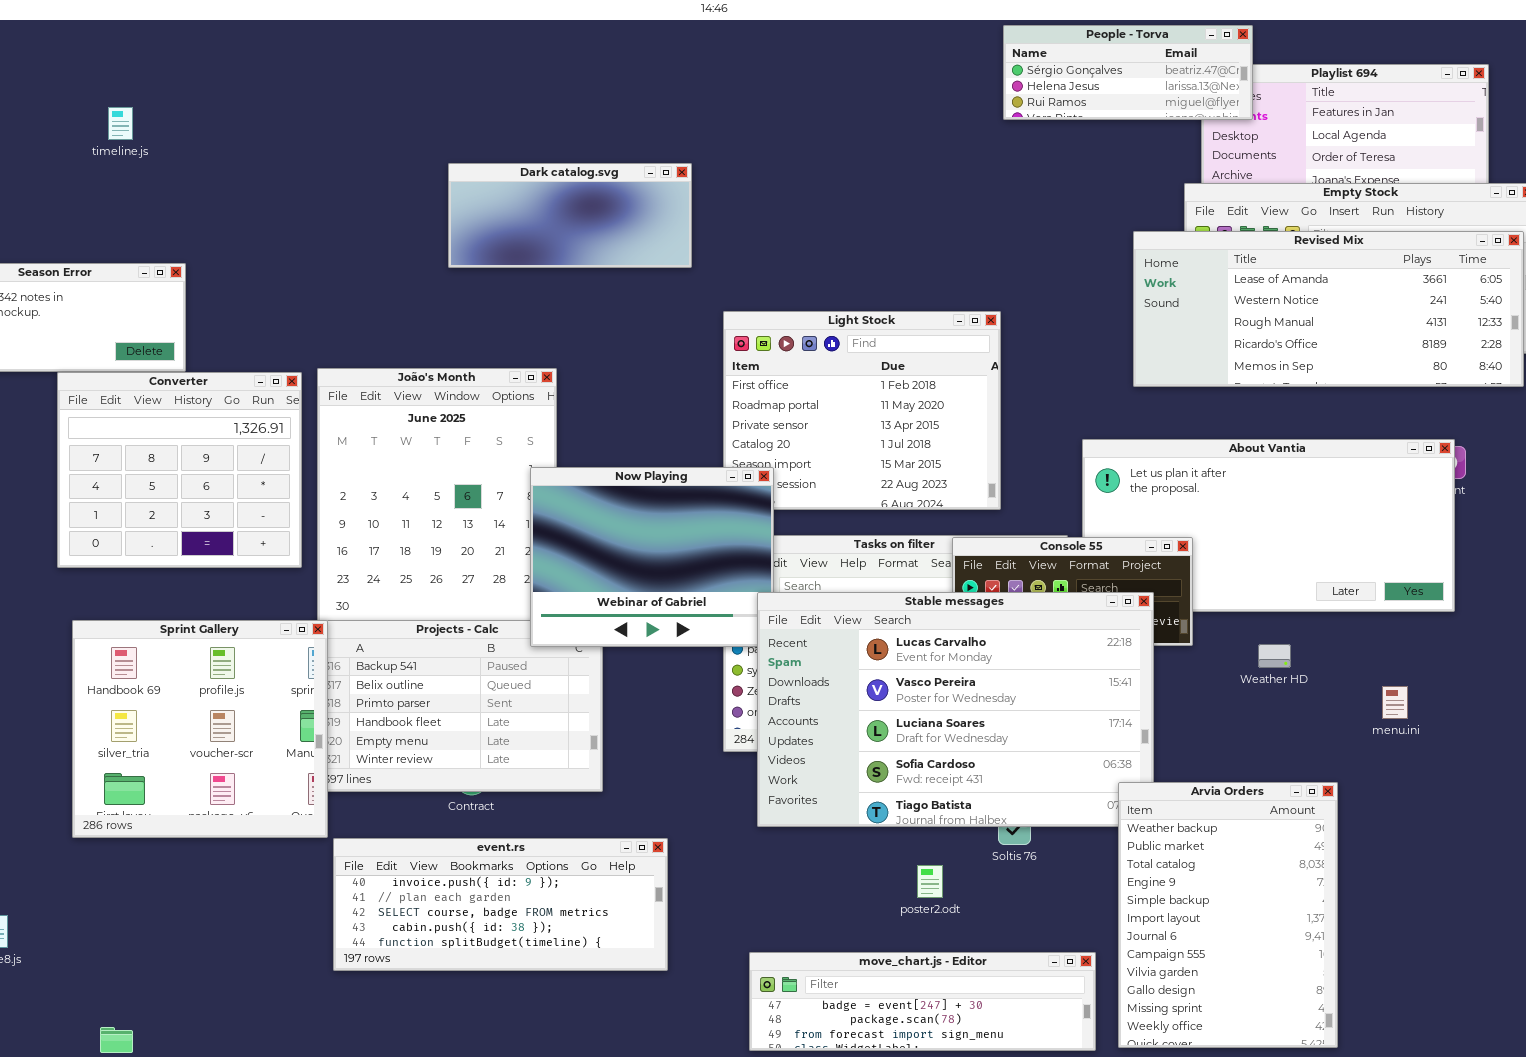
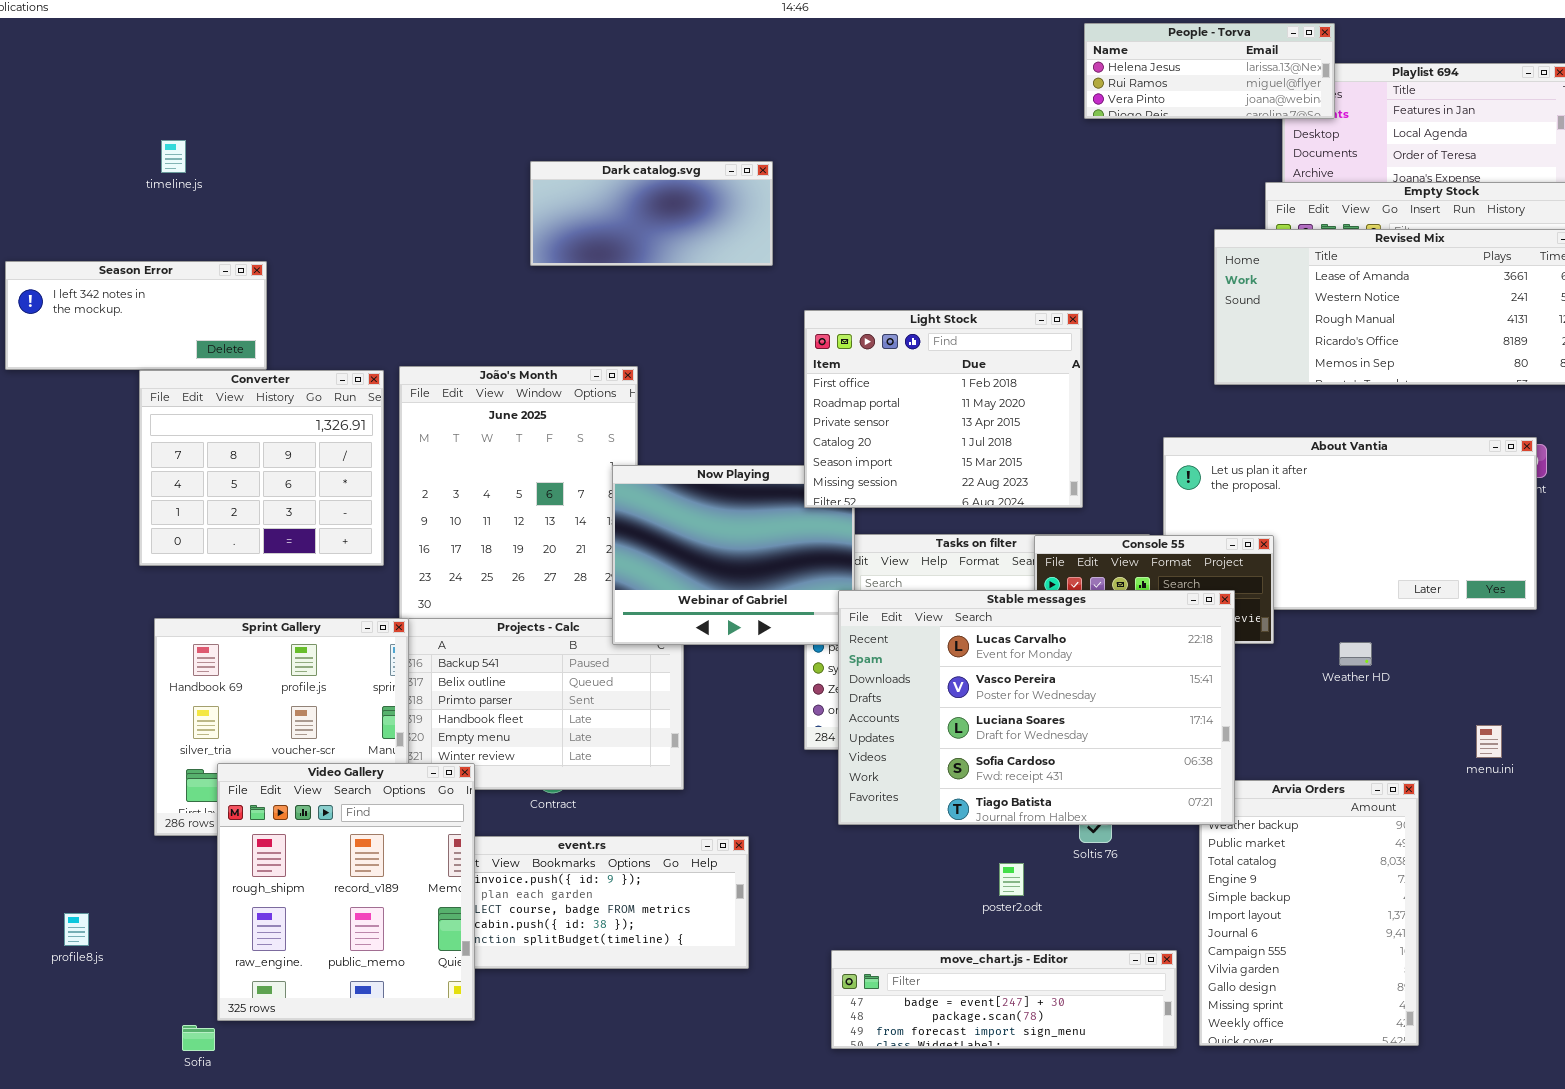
People - Torva: [1003,25,1253,120] -> [1084,23,1335,119], scrolled down 1 row
timeline.js: [108,107,133,140] -> [161,140,186,173], moved
Light Stock: [723,311,1001,510] -> [804,310,1083,508], raised
Stable messages: [757,592,1154,827] -> [838,590,1235,825], raised
menu.ini: [1382,686,1408,719] -> [1476,725,1502,758], moved
Video Gallery: none -> [217,763,475,1021], opened

